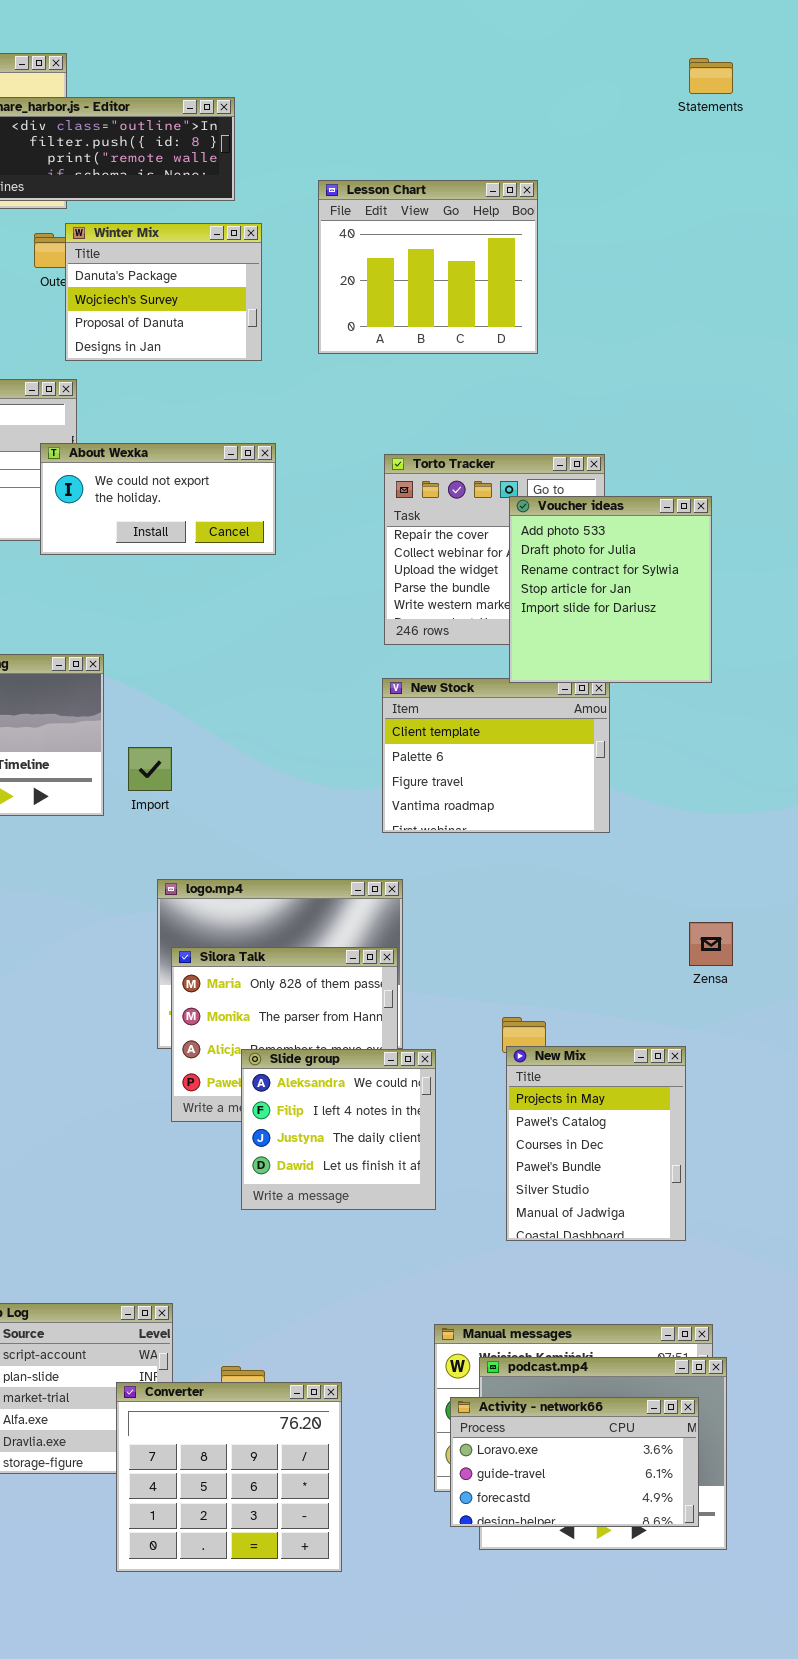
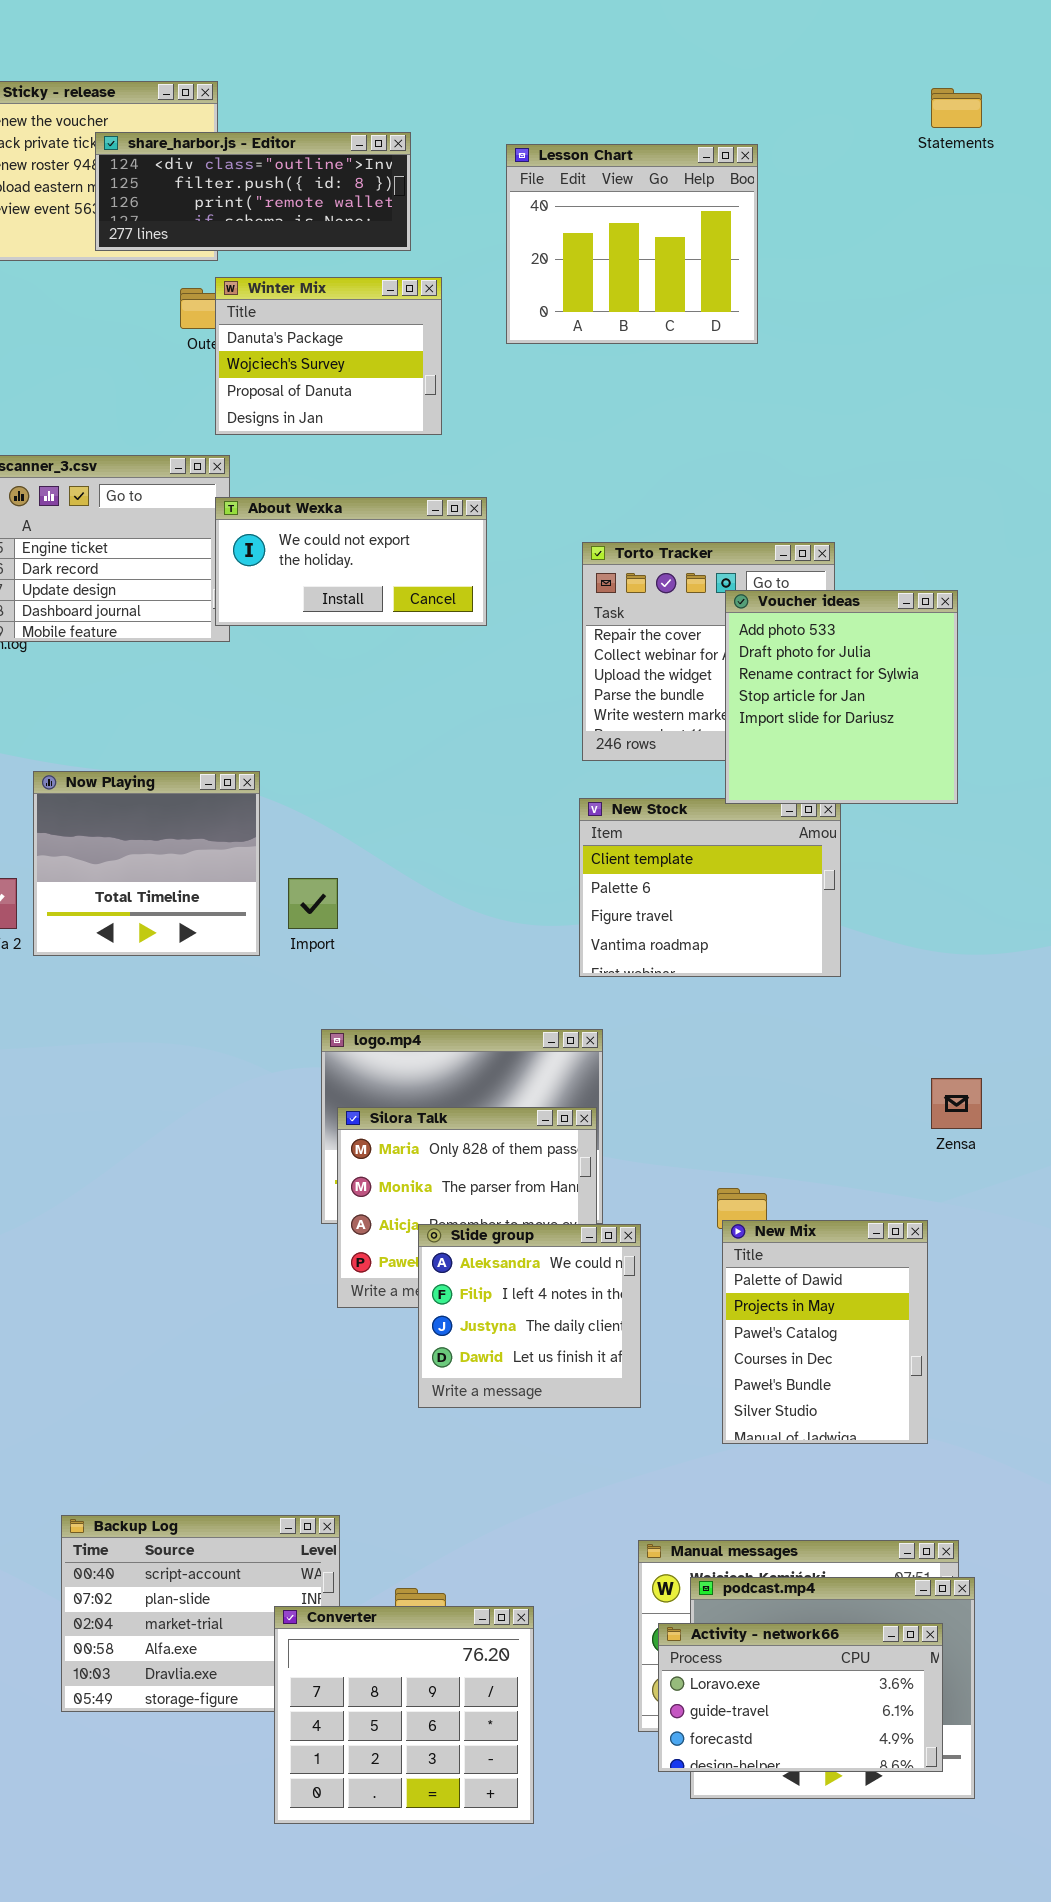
Lesson Chart: [318,180,538,354] -> [506,144,758,344], moved
About Wexka: [40,443,276,555] -> [215,497,487,626], moved
New Mix: [506,1046,686,1241] -> [722,1220,928,1444], scrolled up 1 row

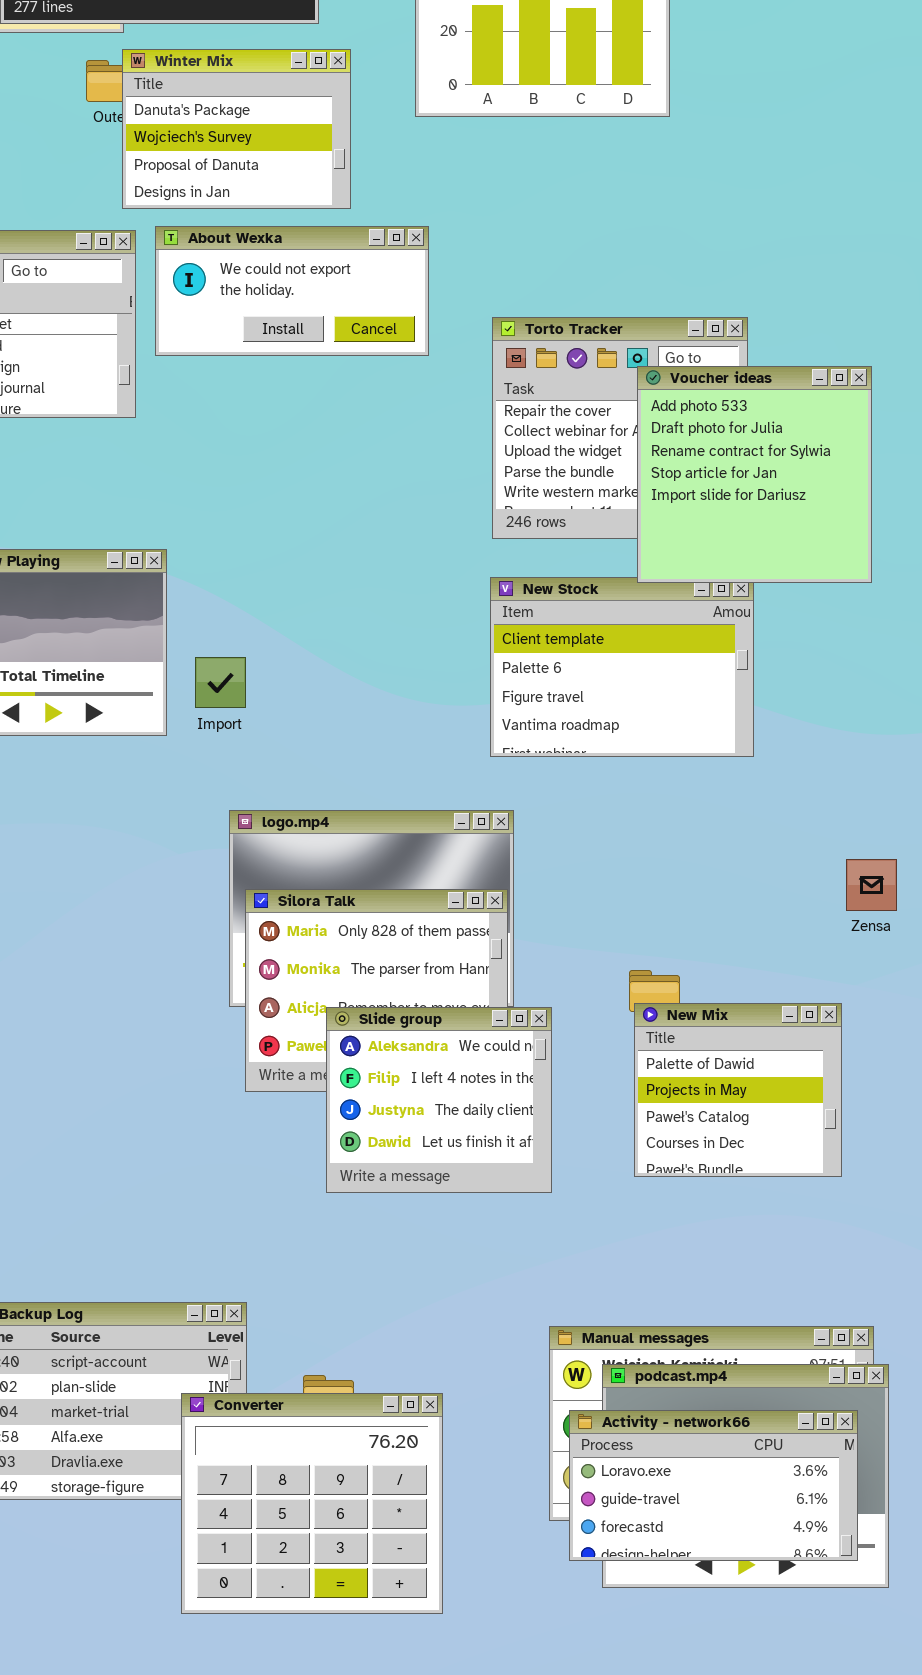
About Wexka: [215,497,487,626] -> [155,226,429,356], moved
New Mix: [722,1220,928,1444] -> [634,1003,842,1177], resized

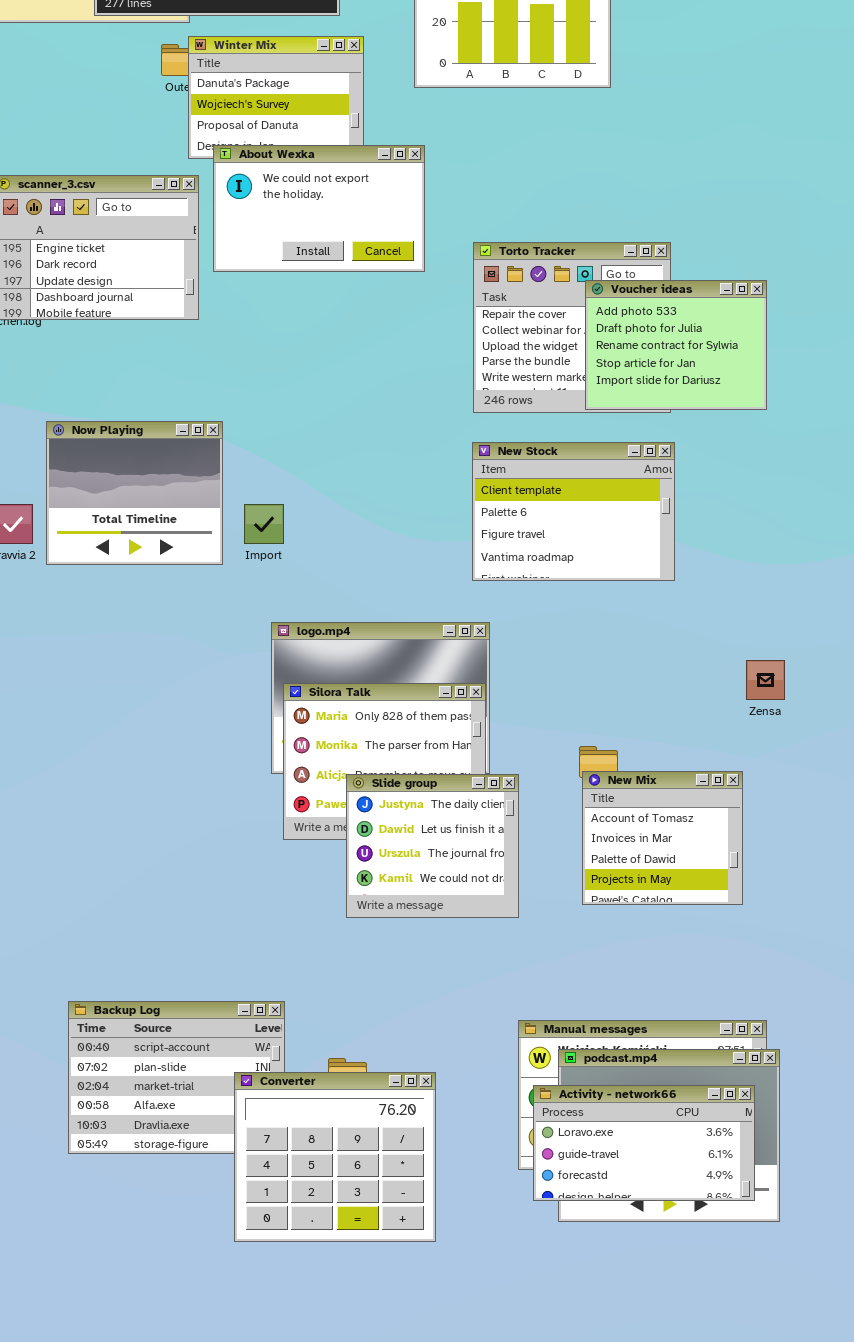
About Wexka: [155,226,429,356] -> [213,145,425,272], resized
Voucher ideas: [637,366,872,583] -> [585,280,767,410], resized
New Mix: [634,1003,842,1177] -> [582,771,743,905], scrolled up 2 rows
Slide group: [326,1007,552,1193] -> [346,774,519,918], scrolled down 2 rows

